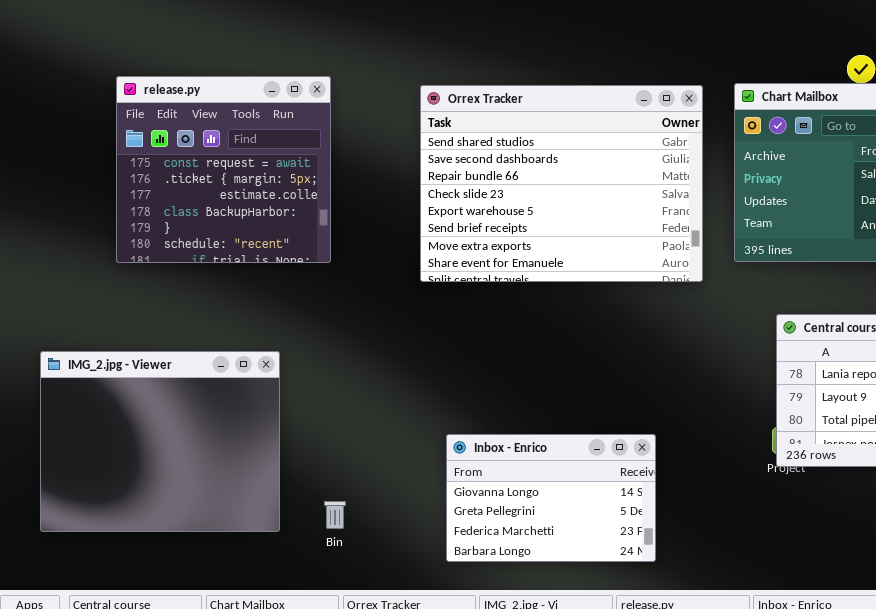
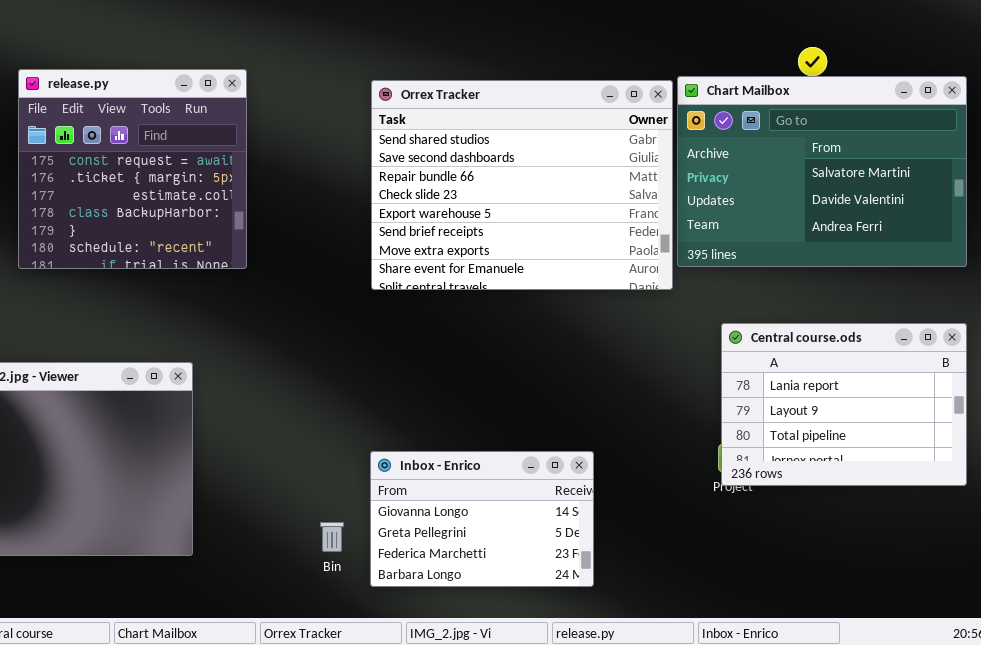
Orrex Tracker: [420,85,703,282] -> [371,80,673,290], moved
Bin: [324,501,346,529] -> [320,522,344,552], moved

